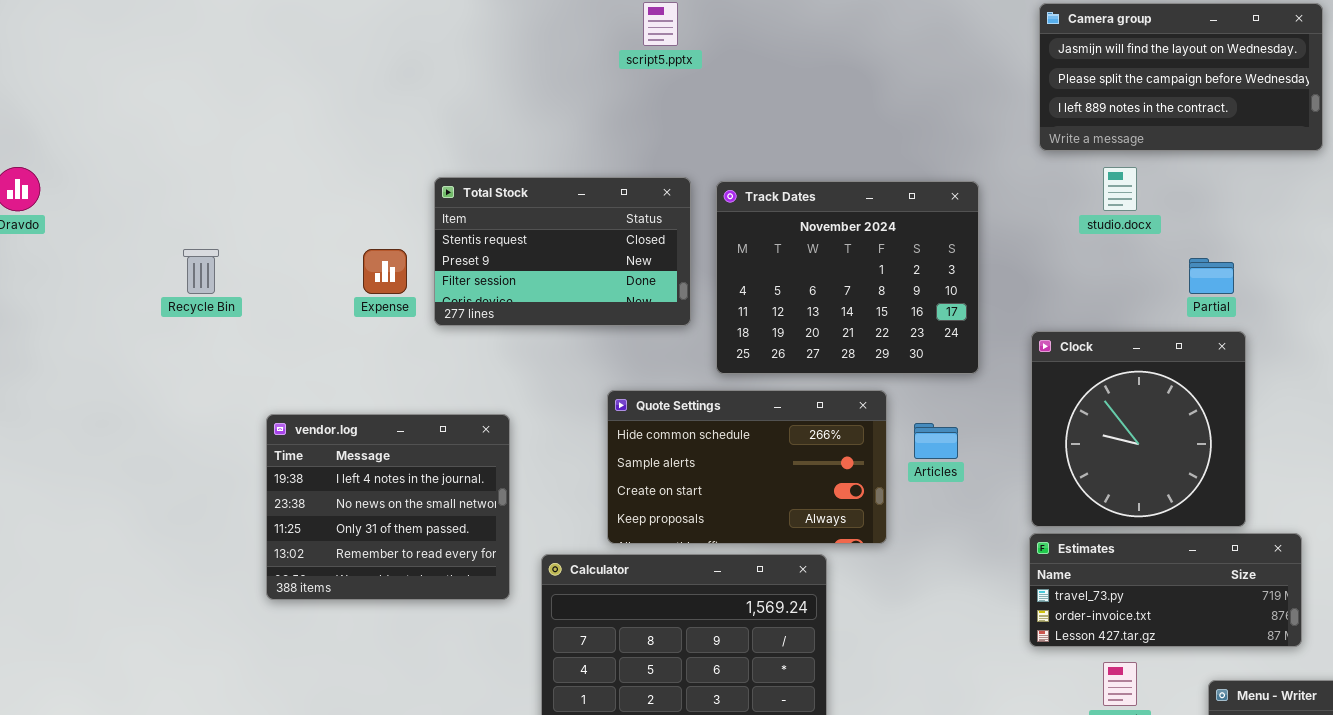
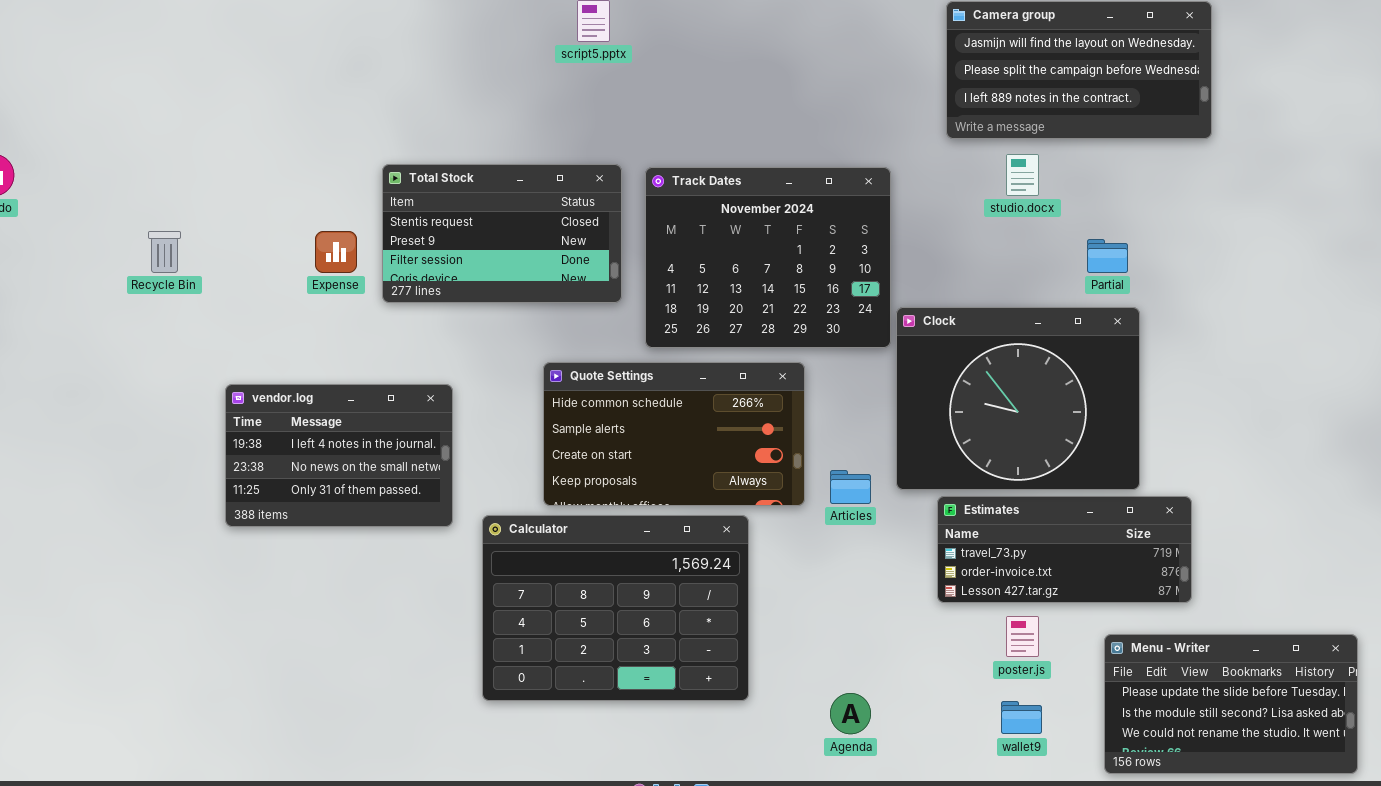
Clock: [1031,331,1246,527] -> [896,307,1140,490], resized
vendor.log: [266,414,510,600] -> [225,384,453,527], resized
Articles: [914,423,958,459] -> [830,470,871,504], moved

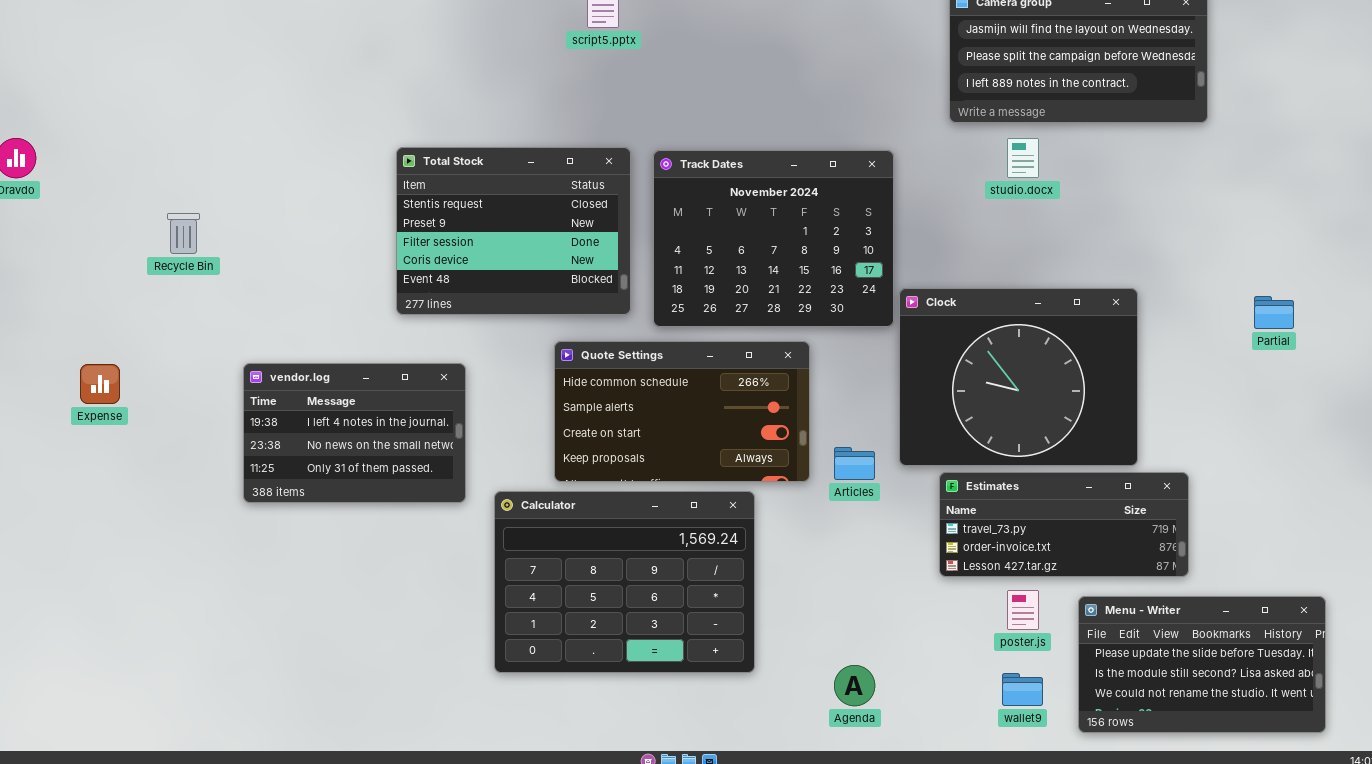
Total Stock: [382,164,622,303] -> [396,147,631,315], resized
Expense: [315,231,357,273] -> [80,364,120,404], moved
Partial: [1087,239,1128,273] -> [1254,296,1294,329], moved
Menu - Writer: [1104,634,1358,774] -> [1078,596,1326,733], moved

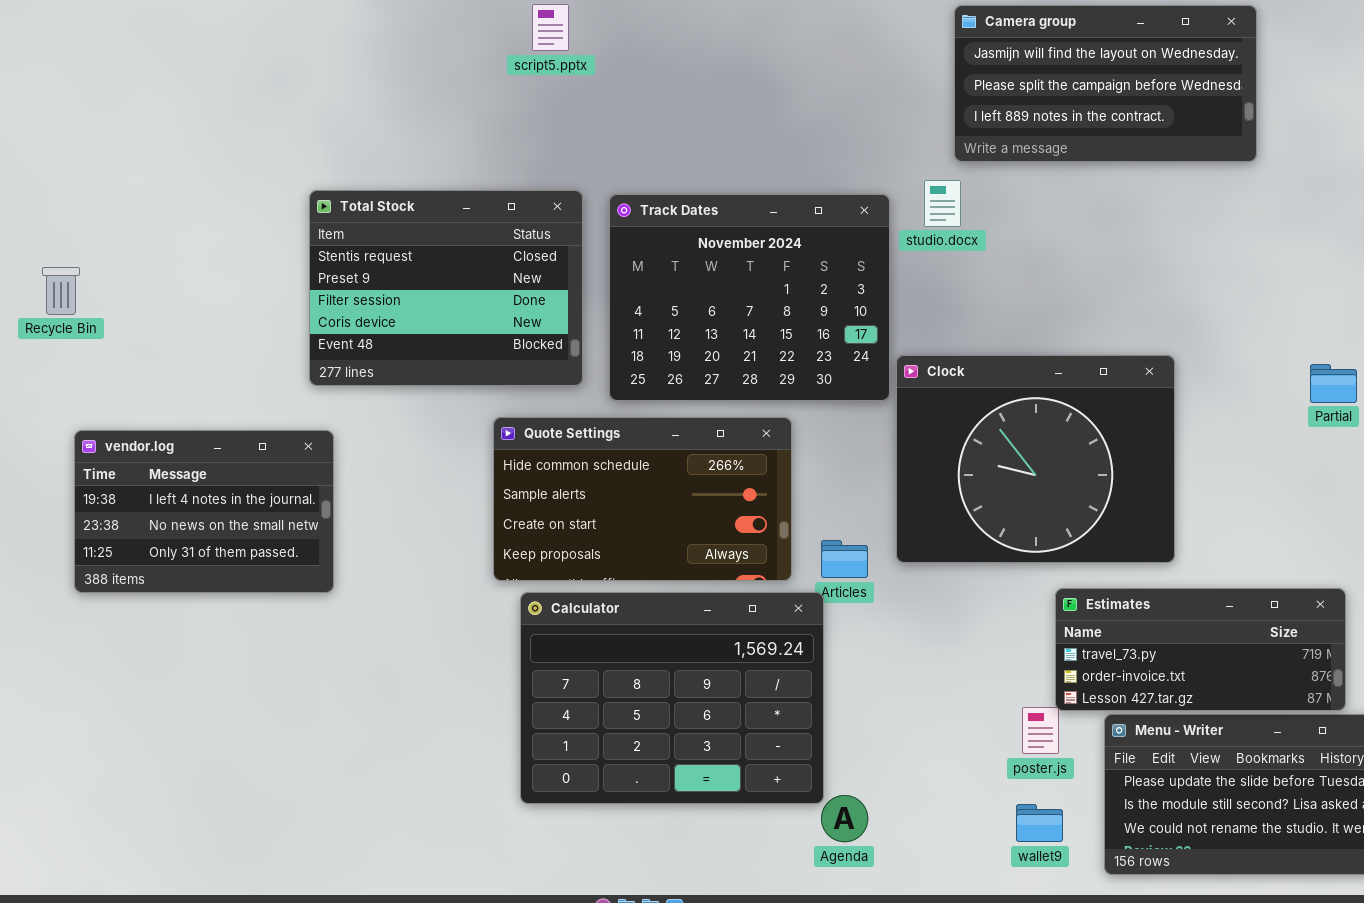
studio.docx: [1007,138,1039,178] -> [924,180,961,227], moved
vendor.log: [243,363,466,503] -> [74,430,334,593], moved
Estimates: [939,472,1189,577] -> [1055,588,1346,711], moved
Calculator: [494,491,755,673] -> [520,592,824,804], moved

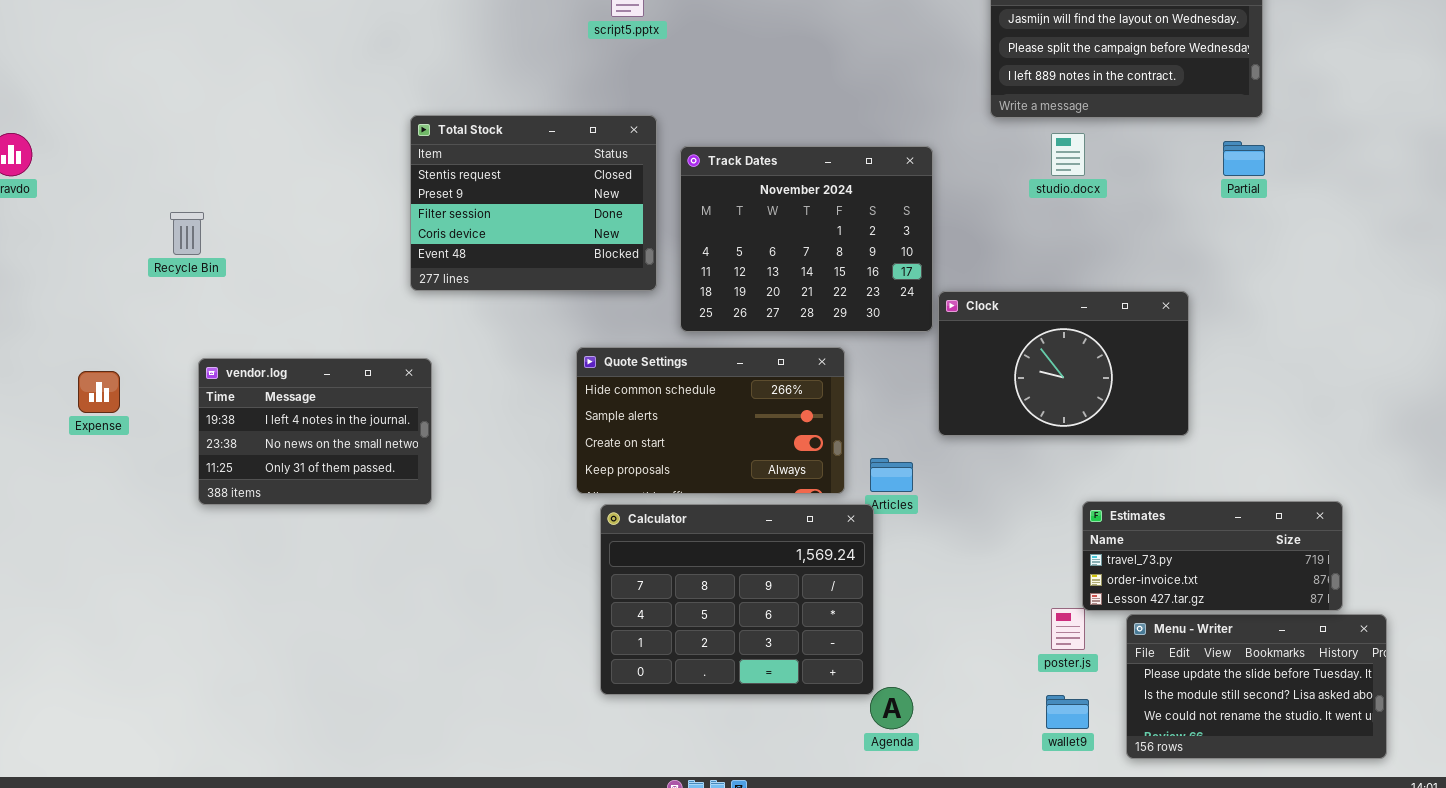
studio.docx: [924,180,961,227] -> [1051,133,1085,176], moved
Total Stock: [309,190,583,386] -> [410,115,657,291], moved
Clock: [896,355,1175,563] -> [938,291,1189,436], resized
Partial: [1310,364,1357,403] -> [1223,141,1265,176], moved

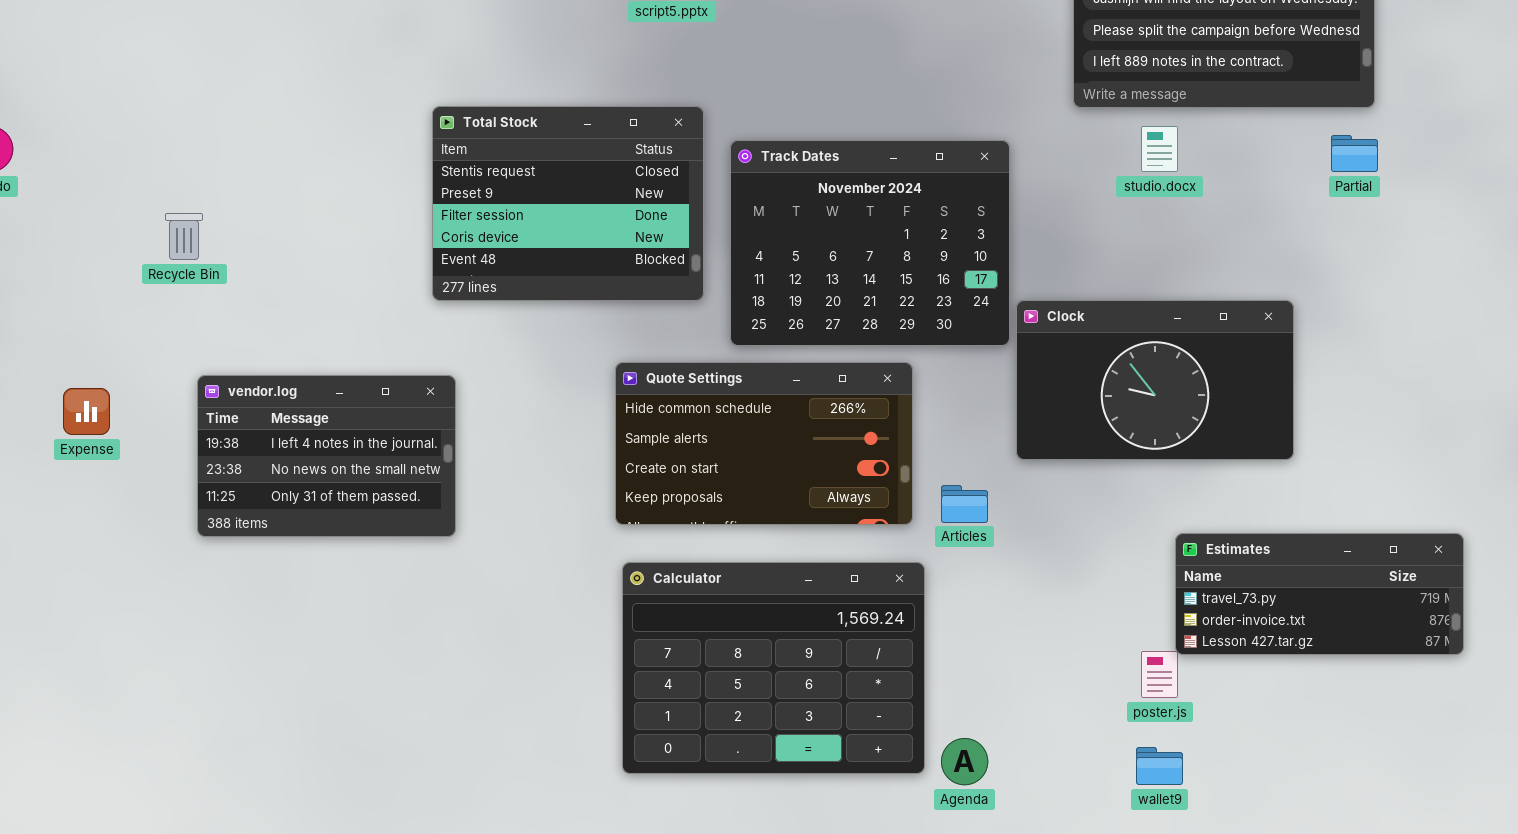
Calculator: [600,504,874,695] -> [622,562,925,774], moved
Menu - Writer: [1126,614,1387,759] -> none, closed

